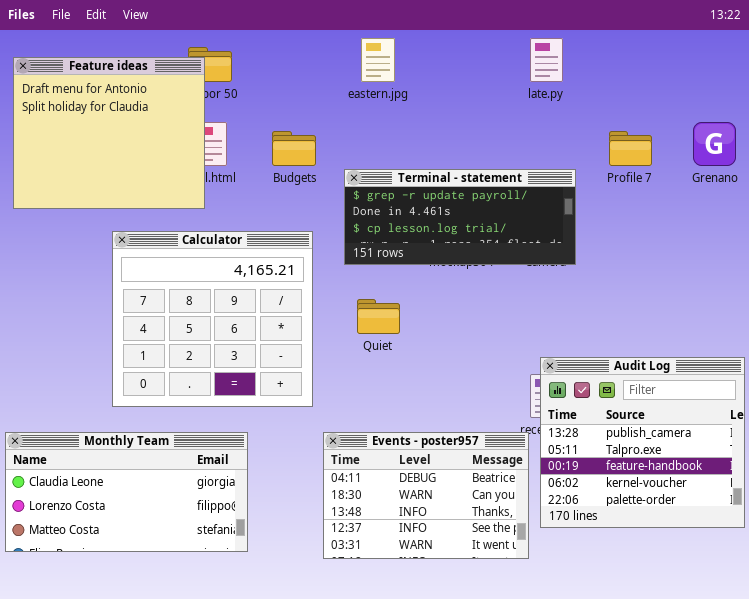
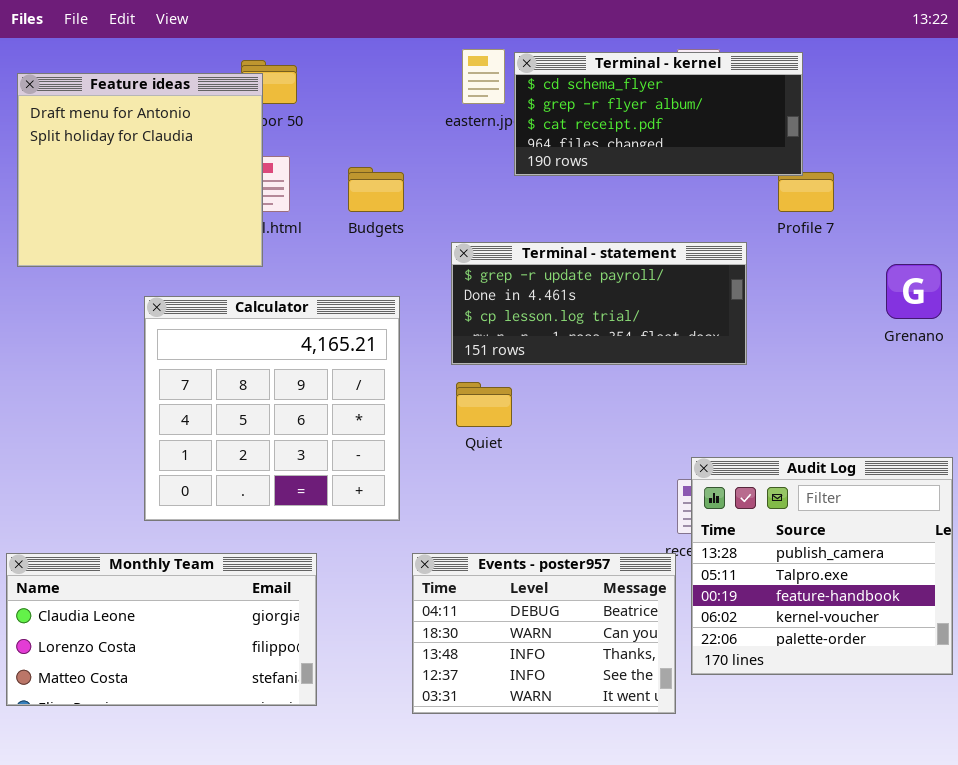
Terminal - kernel: none -> [514,52,803,176], opened
Grenano: [693,122,736,166] -> [886,264,942,319], moved
Terminal - statement: [344,169,576,265] -> [451,242,747,365], moved

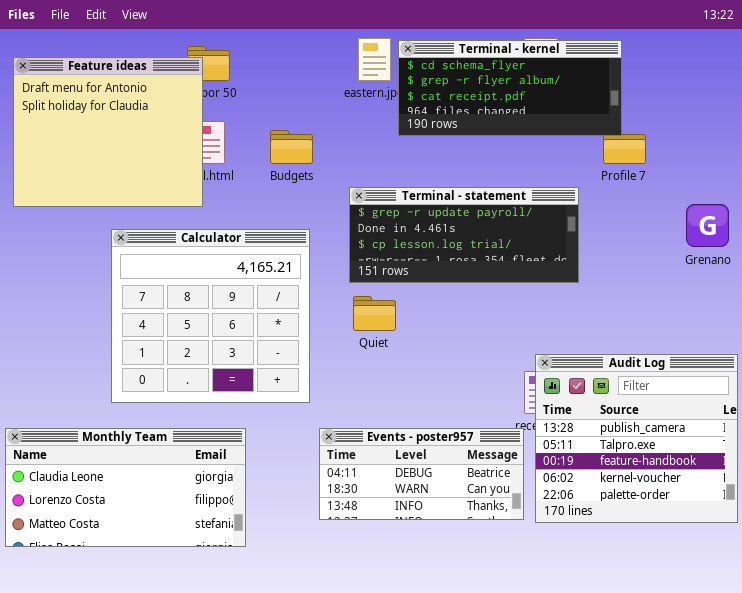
Events - poster957: [412,553,676,714] -> [319,428,524,520], resized

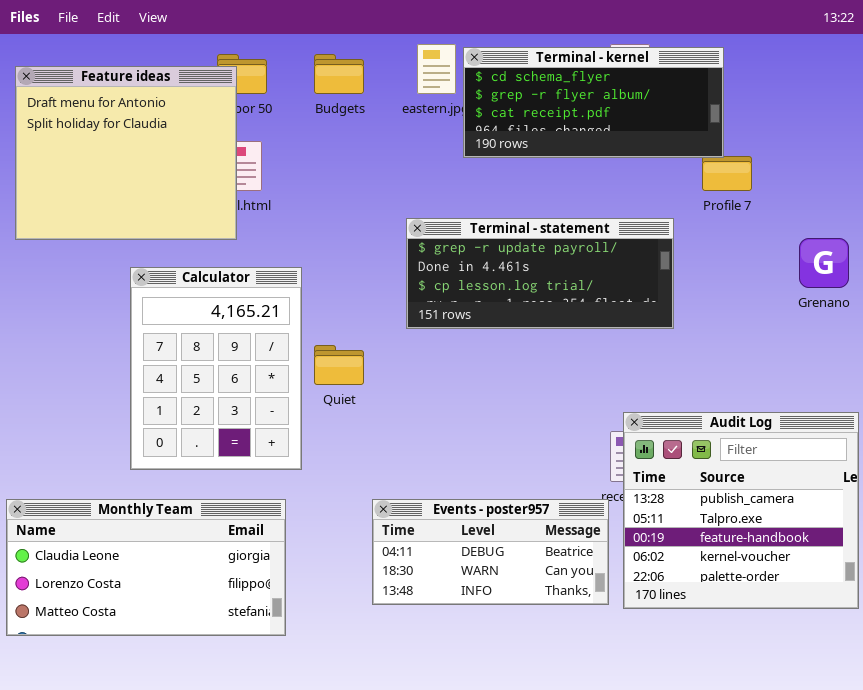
Budgets: [270,130,313,164] -> [314,54,364,94], moved
Calculator: [111,229,310,403] -> [130,267,302,470], resized
Quiet: [353,296,396,331] -> [314,345,364,385], moved

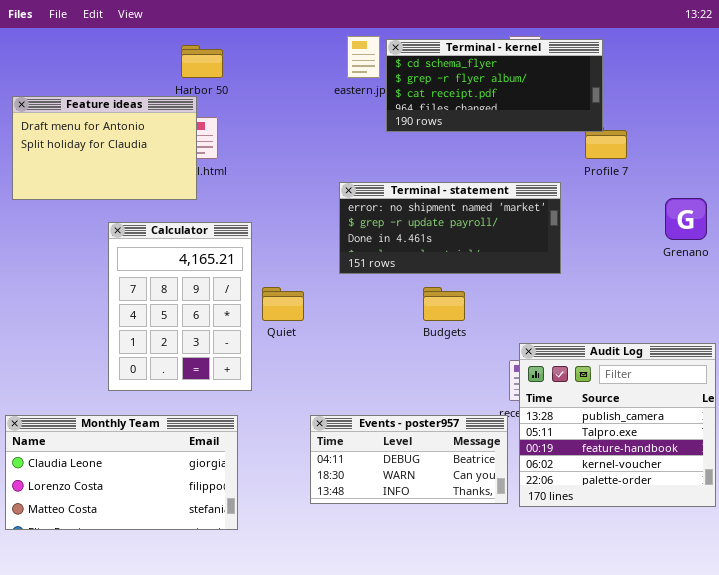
Budgets: [314,54,364,94] -> [423,287,465,321], moved
Feature ideas: [15,66,237,240] -> [12,96,197,200], resized
Terminal - statement: [406,218,674,329] -> [339,182,561,274], scrolled up 1 row

